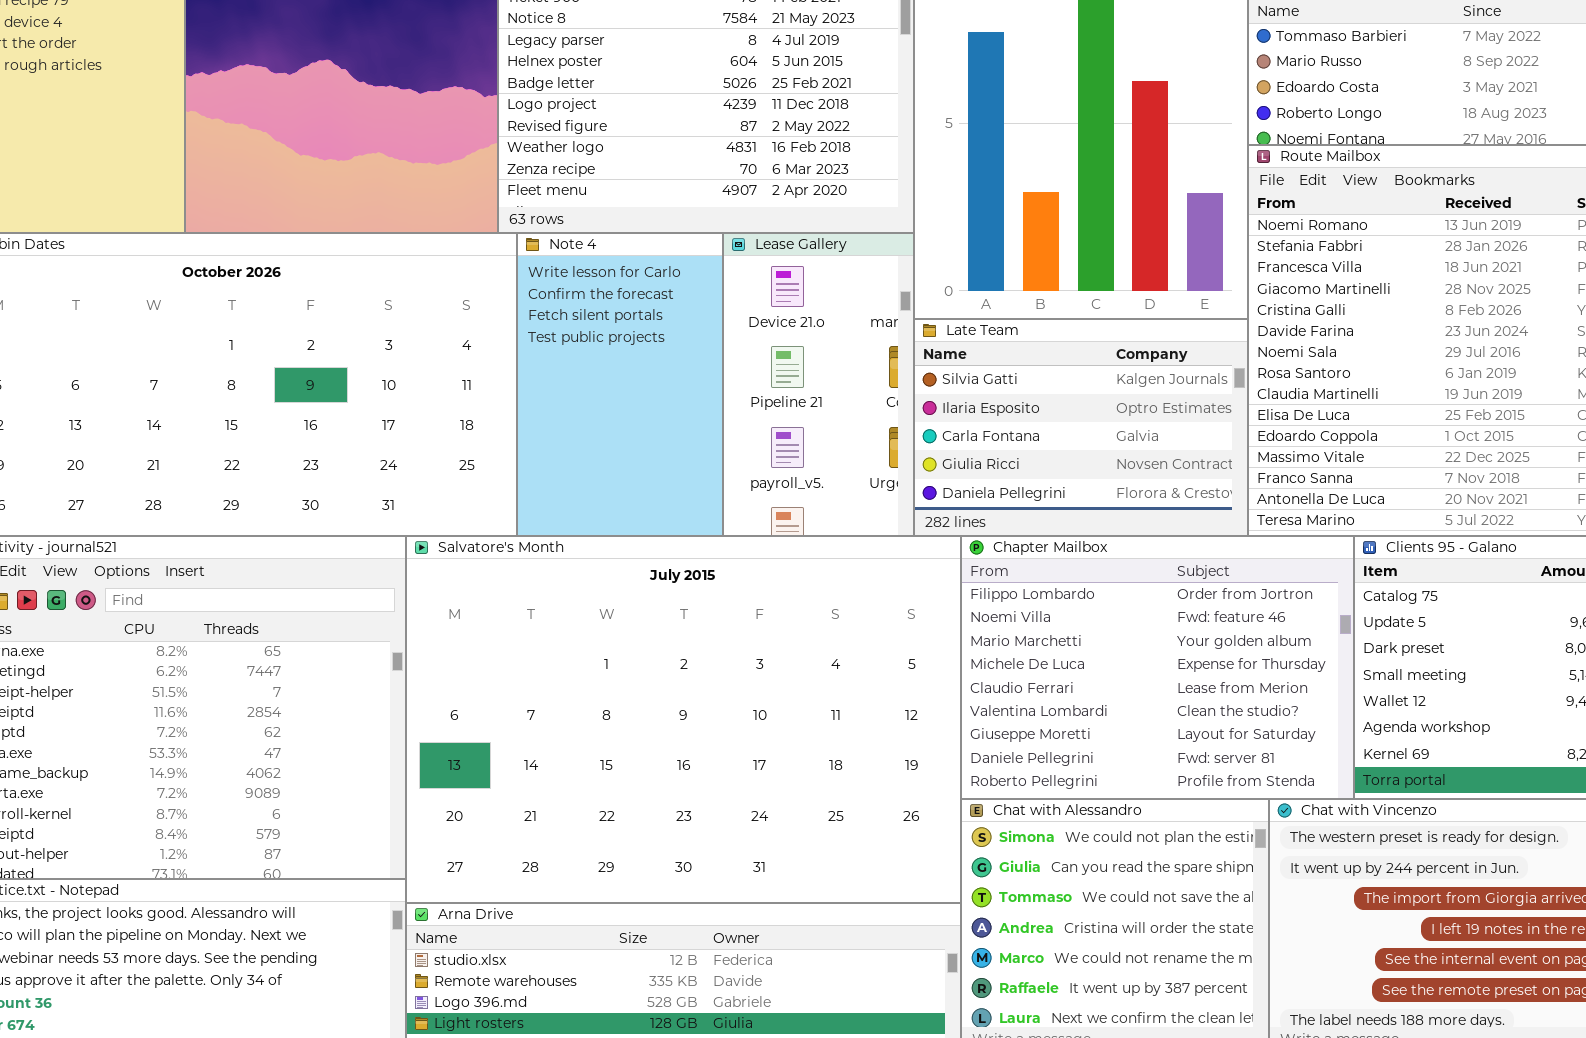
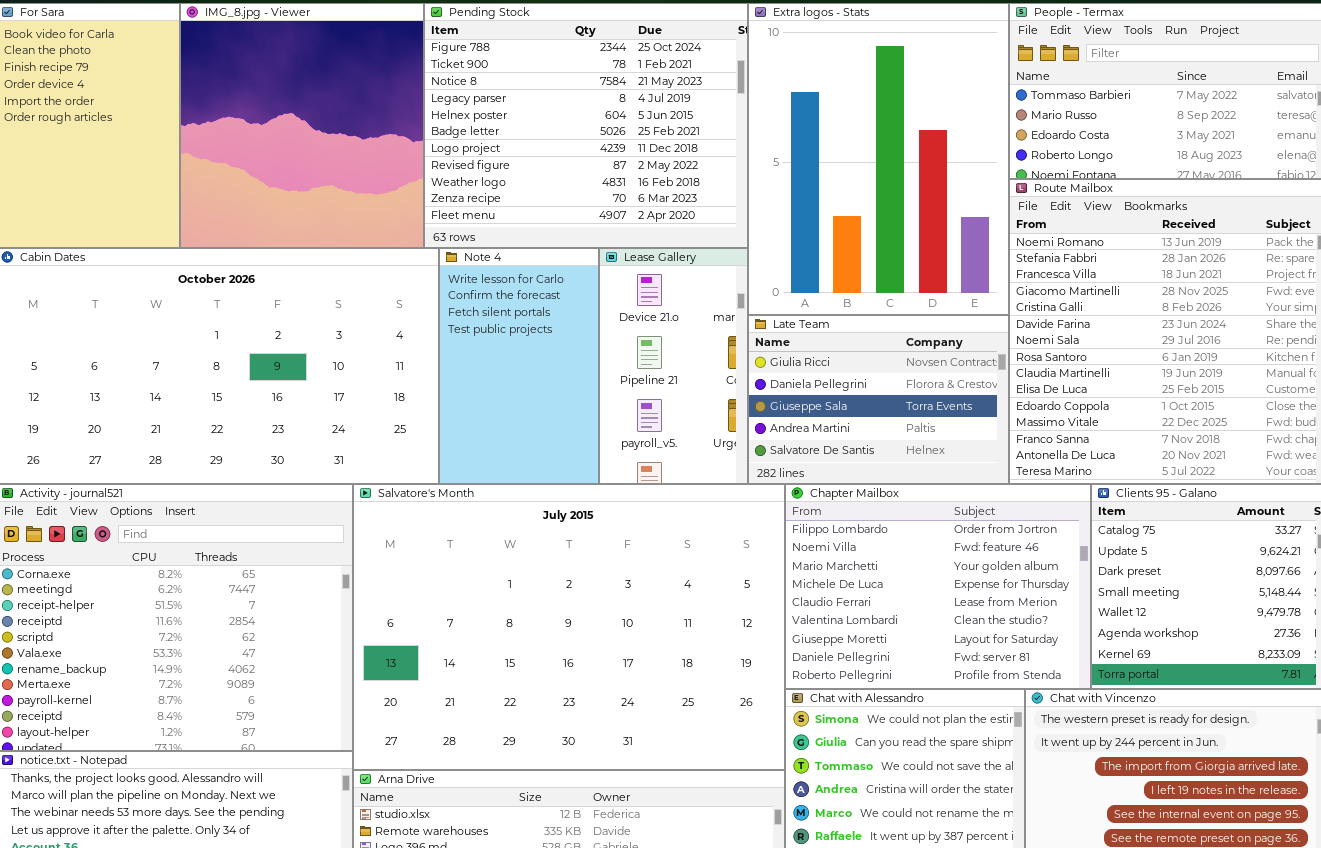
Late Team: [914,319,1248,536] -> [748,315,1009,484], scrolled down 3 rows

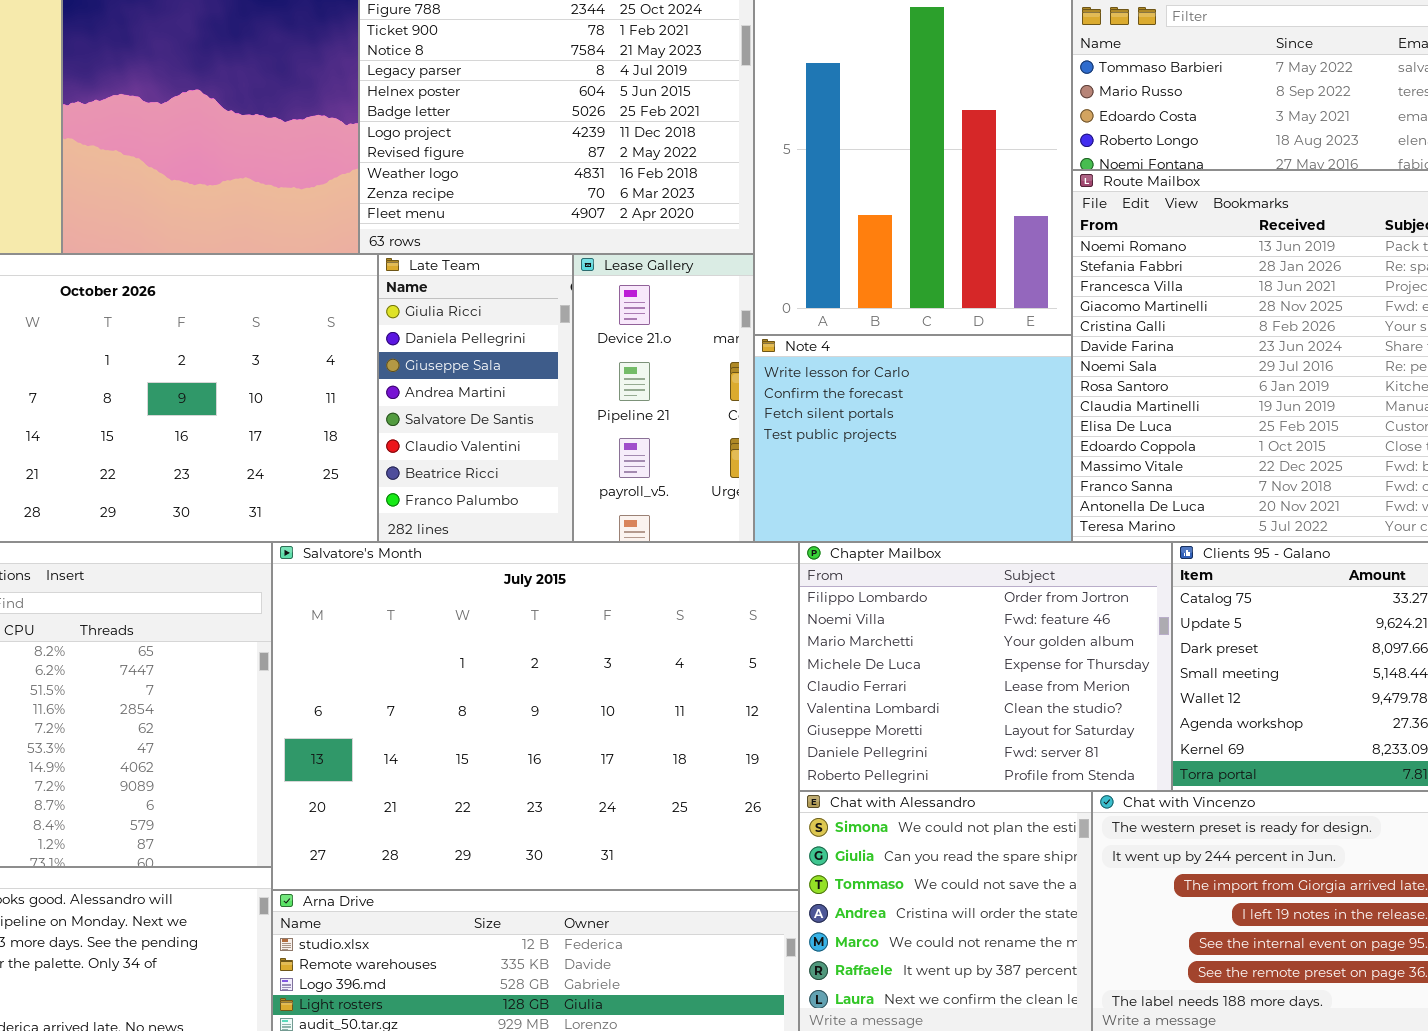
Note 4: [439,248,599,484] -> [754,335,1072,542], moved, resized
Late Team: [748,315,1009,484] -> [378,254,573,542], moved, resized

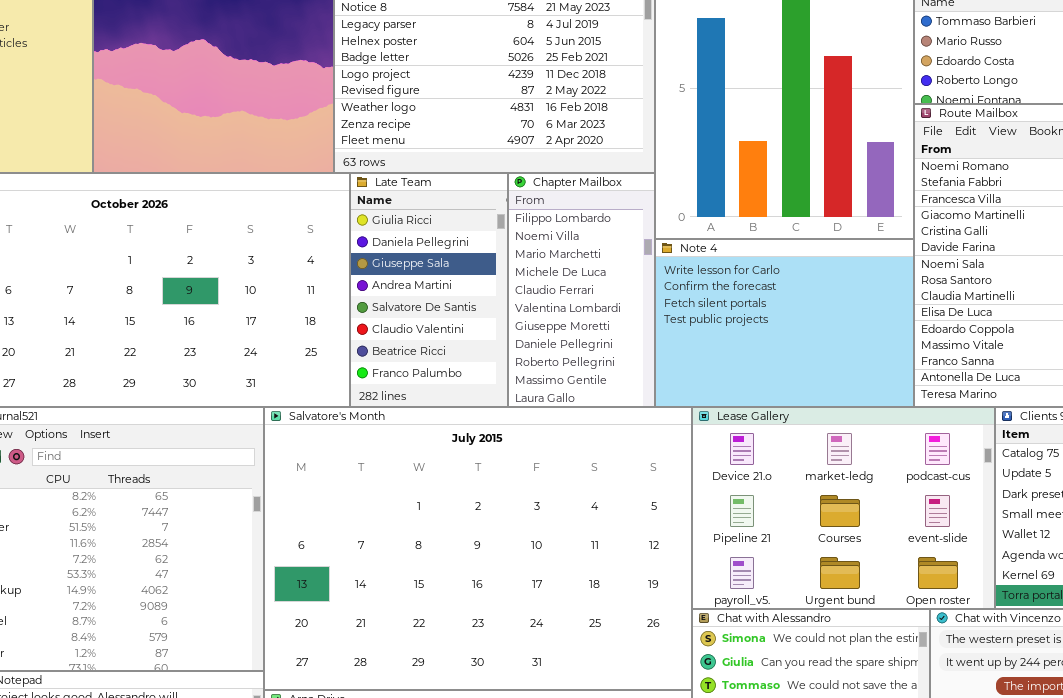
Lease Gallery: [573,254,754,542] -> [692,407,995,609], moved, resized
Chapter Mailbox: [799,542,1172,791] -> [508,173,655,407], moved, resized

